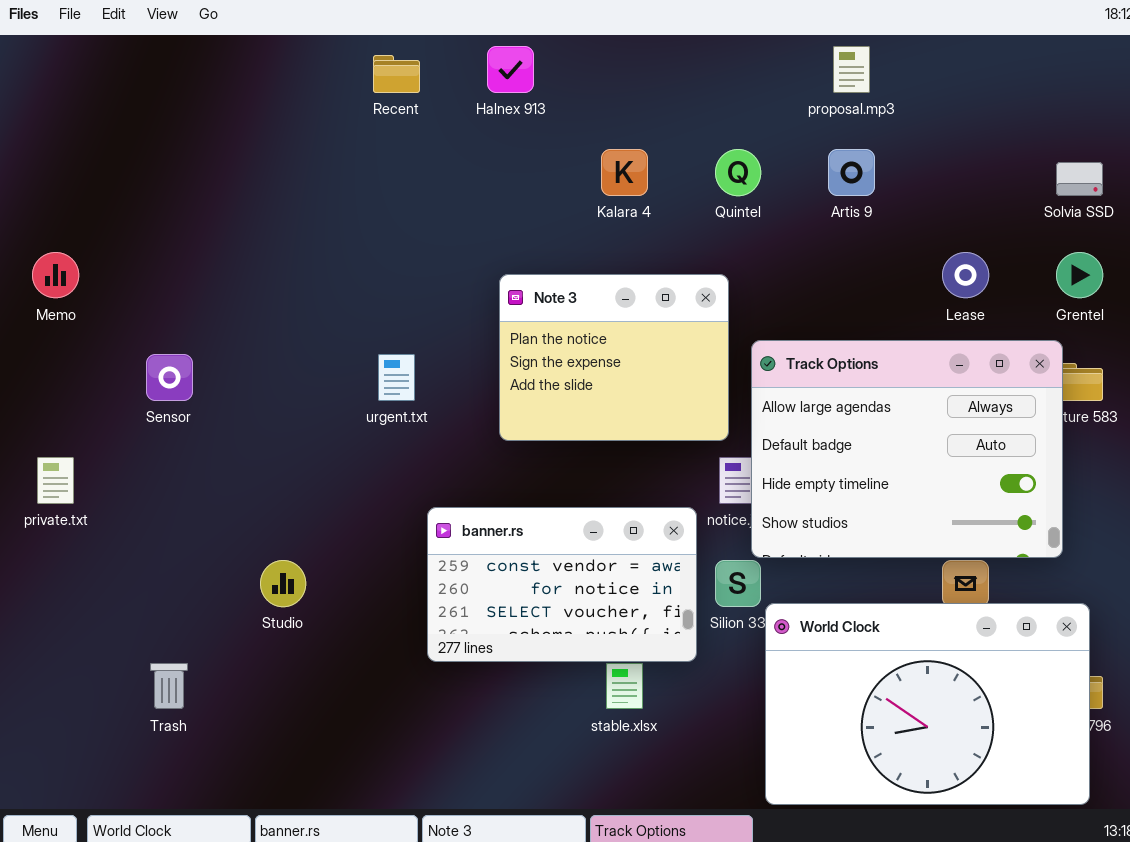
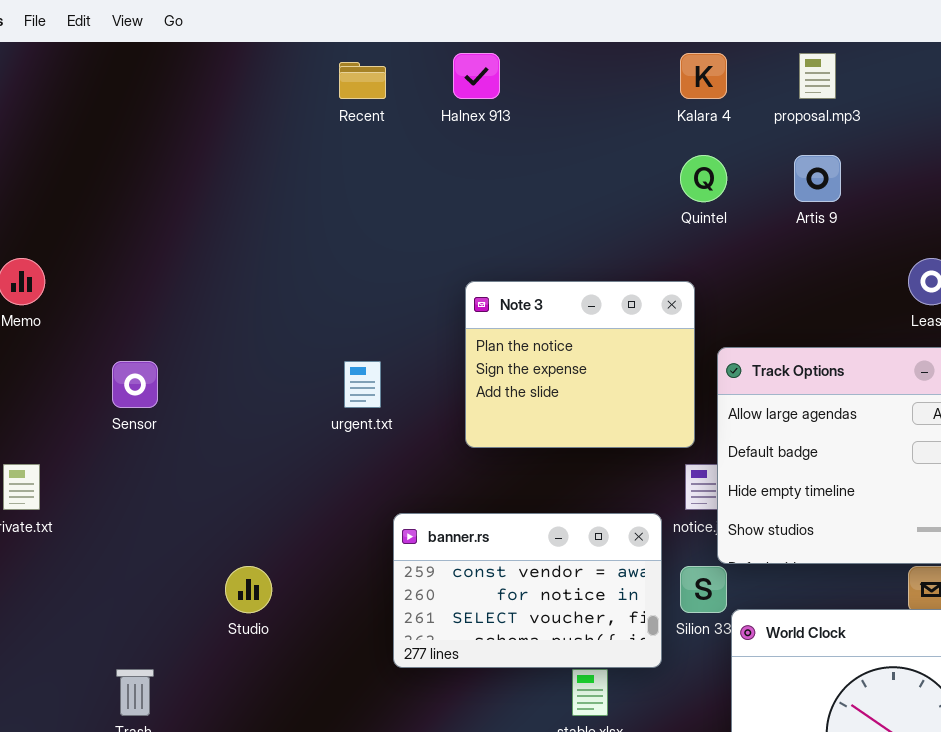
Kalara 4: [601,149,648,196] -> [680,53,727,99], moved

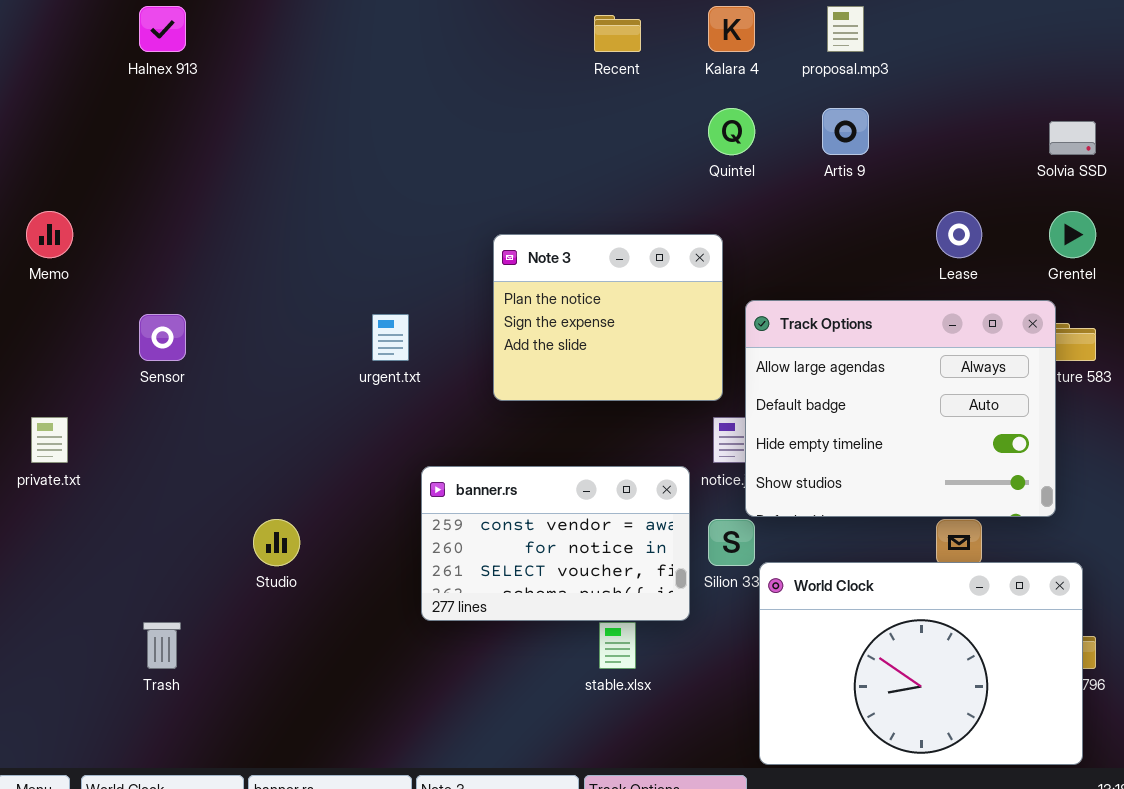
Halnex 913: [453,53,500,99] -> [139,6,186,52], moved
Recent: [339,62,386,99] -> [594,15,641,52], moved

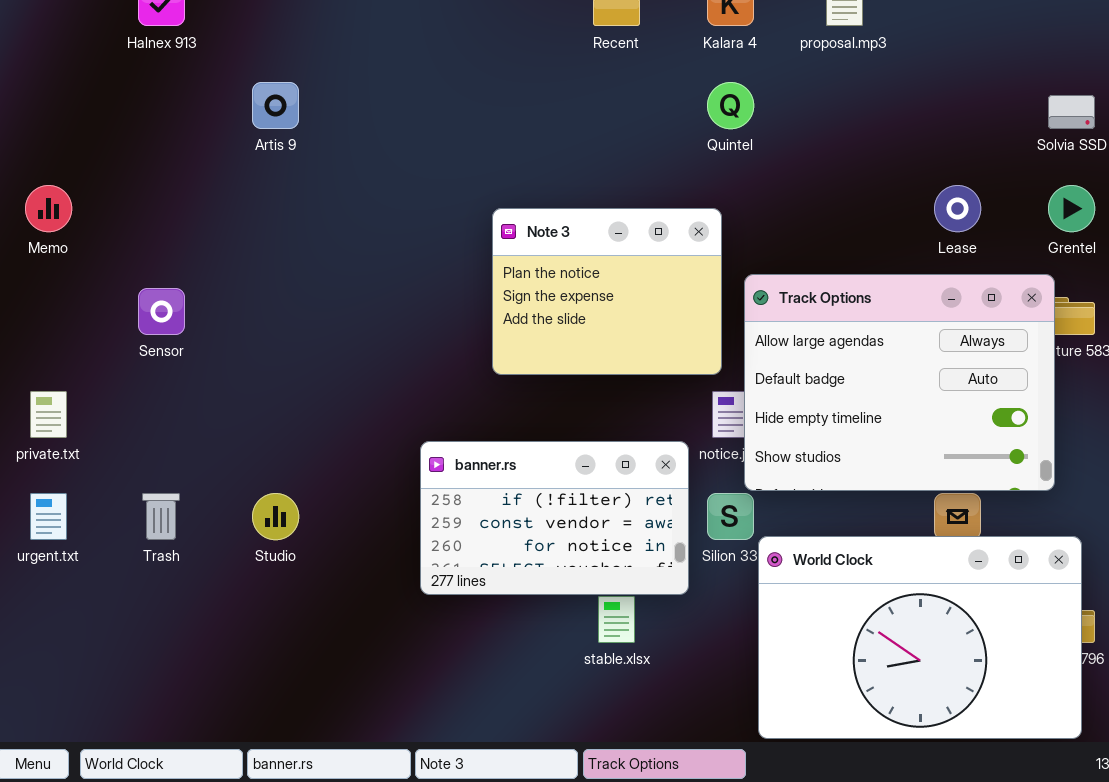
Artis 9: [822,108,869,155] -> [252,82,299,129], moved
urgent.txt: [372,314,409,361] -> [30,493,67,540], moved
banner.rs: [421,466,690,621] -> [420,441,689,595], scrolled up 1 row
Trash: [143,622,181,669] -> [142,493,180,540], moved

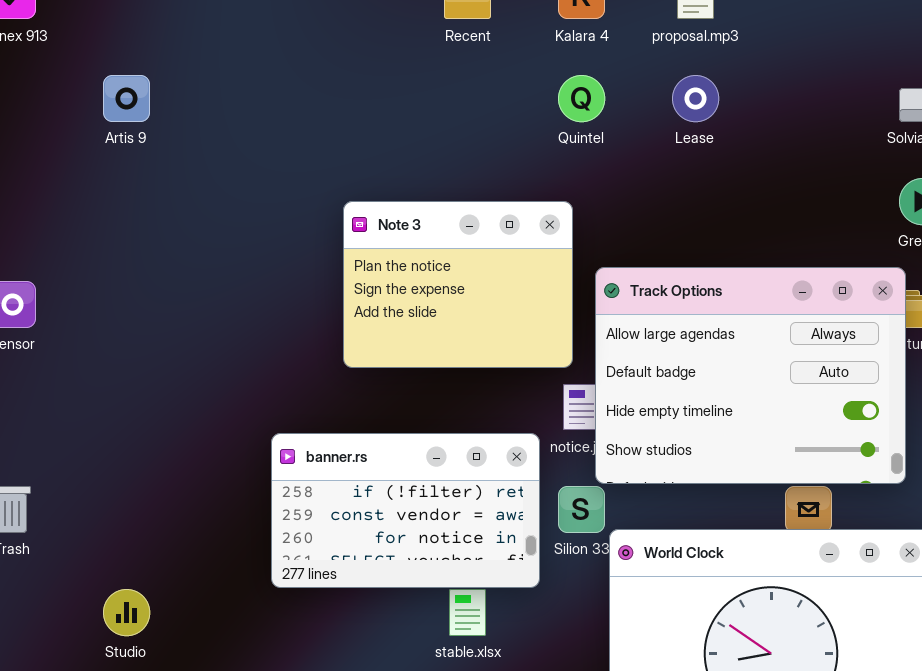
Lease: [934,185,981,232] -> [672,75,719,122], moved
Studio: [252,493,299,540] -> [103,589,150,636], moved

